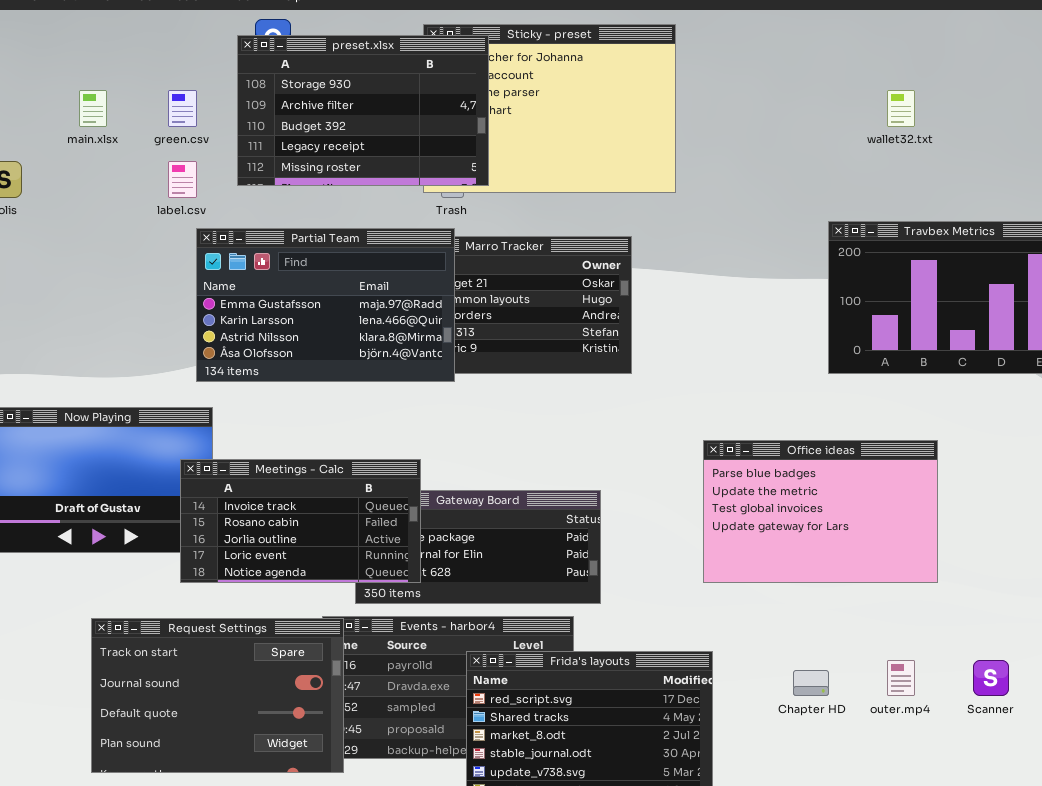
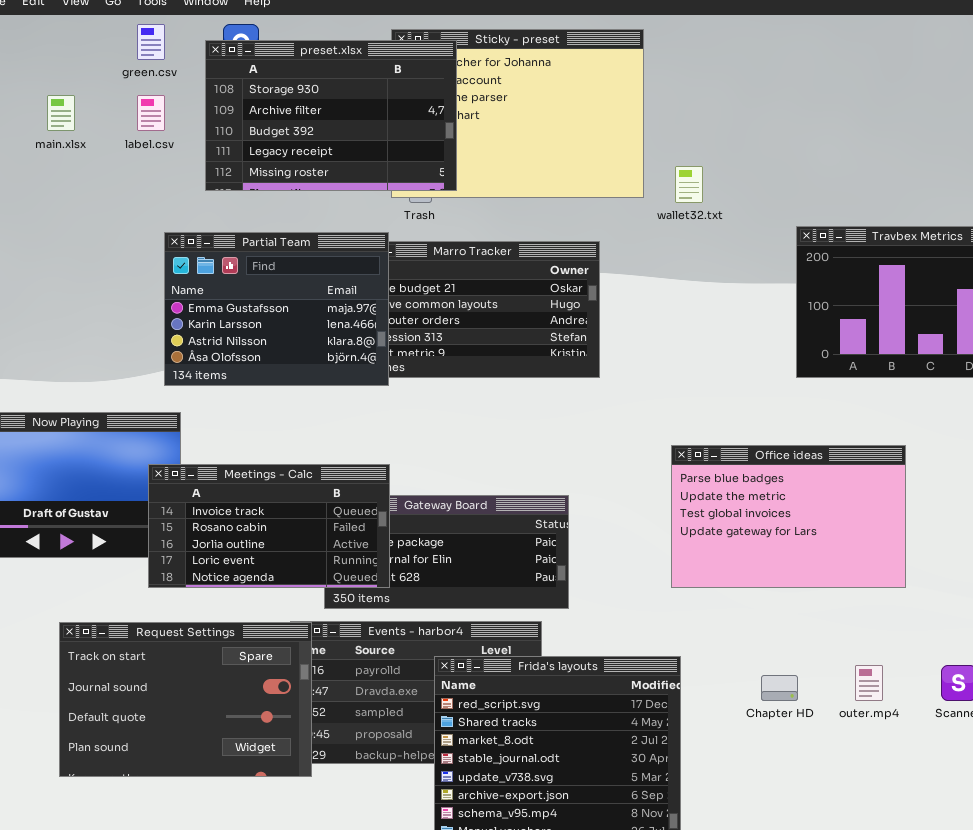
green.csv: [168,90,197,127] -> [137,24,165,60], moved
wallet32.txt: [887,90,915,127] -> [675,166,703,203], moved
label.csv: [168,161,197,198] -> [137,95,165,131], moved
Partial Team: [196,228,455,382] -> [164,232,389,386], resized

